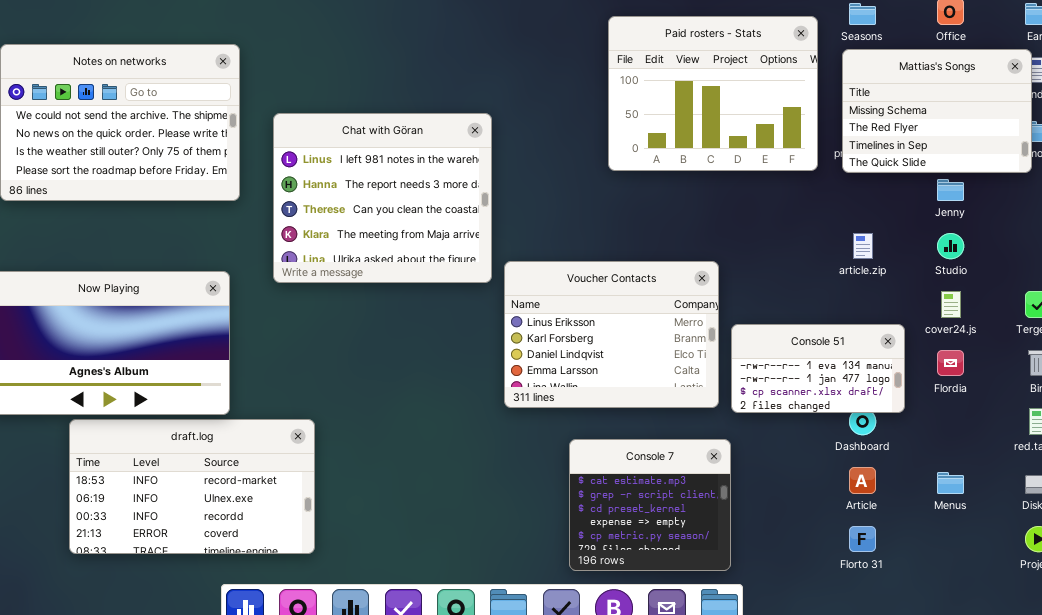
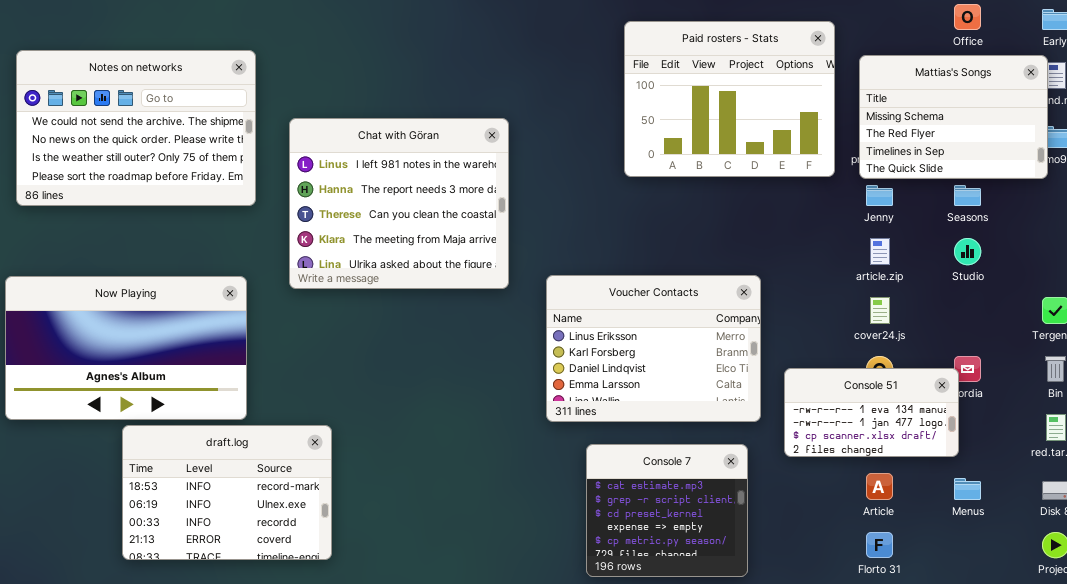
Seasons: [849,3,876,25] -> [954,185,981,206], moved
Jenny: [937,179,964,201] -> [866,185,893,206], moved
Voucher Contacts: [504,261,719,408] -> [546,275,761,422], moved
cover24.js: [941,291,961,318] -> [870,297,890,324], moved
Console 51: [731,324,905,413] -> [784,368,959,457], moved
draft.log: [69,419,315,554] -> [122,425,332,560], resized

